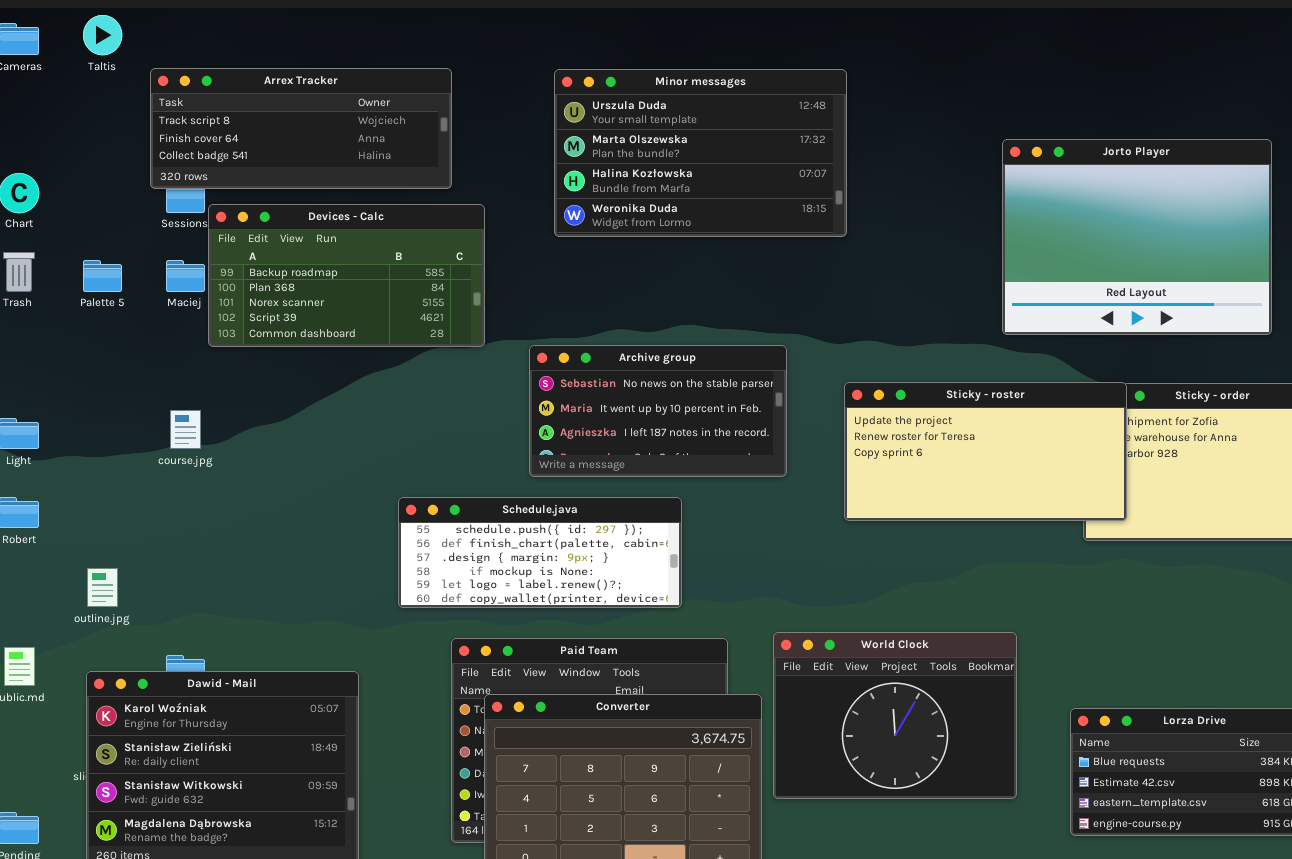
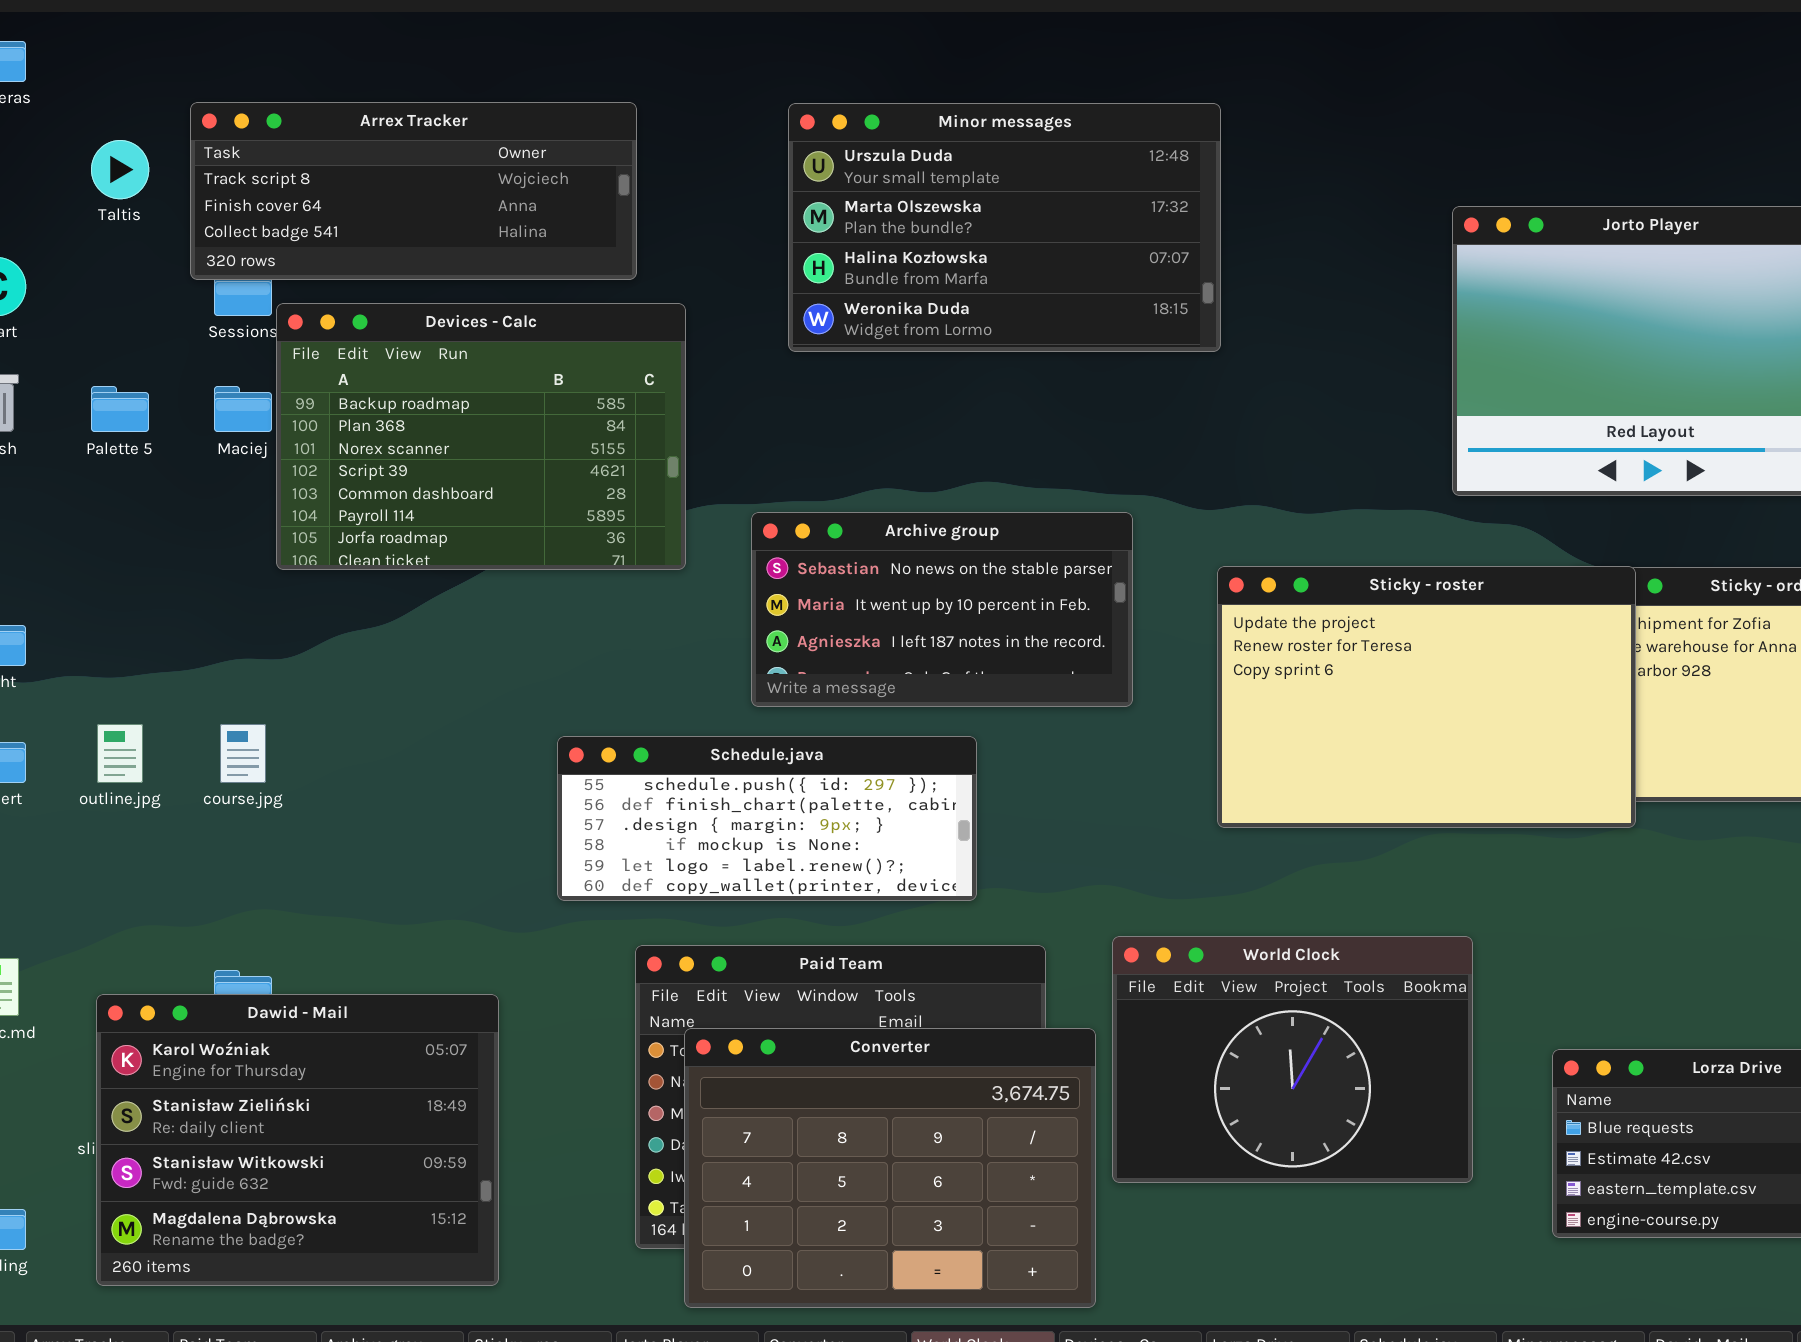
Taltis: [83,15,122,55] -> [91,140,149,199], moved
Devices - Calc: [208,204,485,347] -> [276,303,686,570], resized
Sticky - roster: [844,382,1127,521] -> [1217,566,1636,828], resized
course.jpg: [170,410,201,449] -> [220,724,266,783], moved
outline.jpg: [87,568,118,607] -> [97,724,143,783], moved

